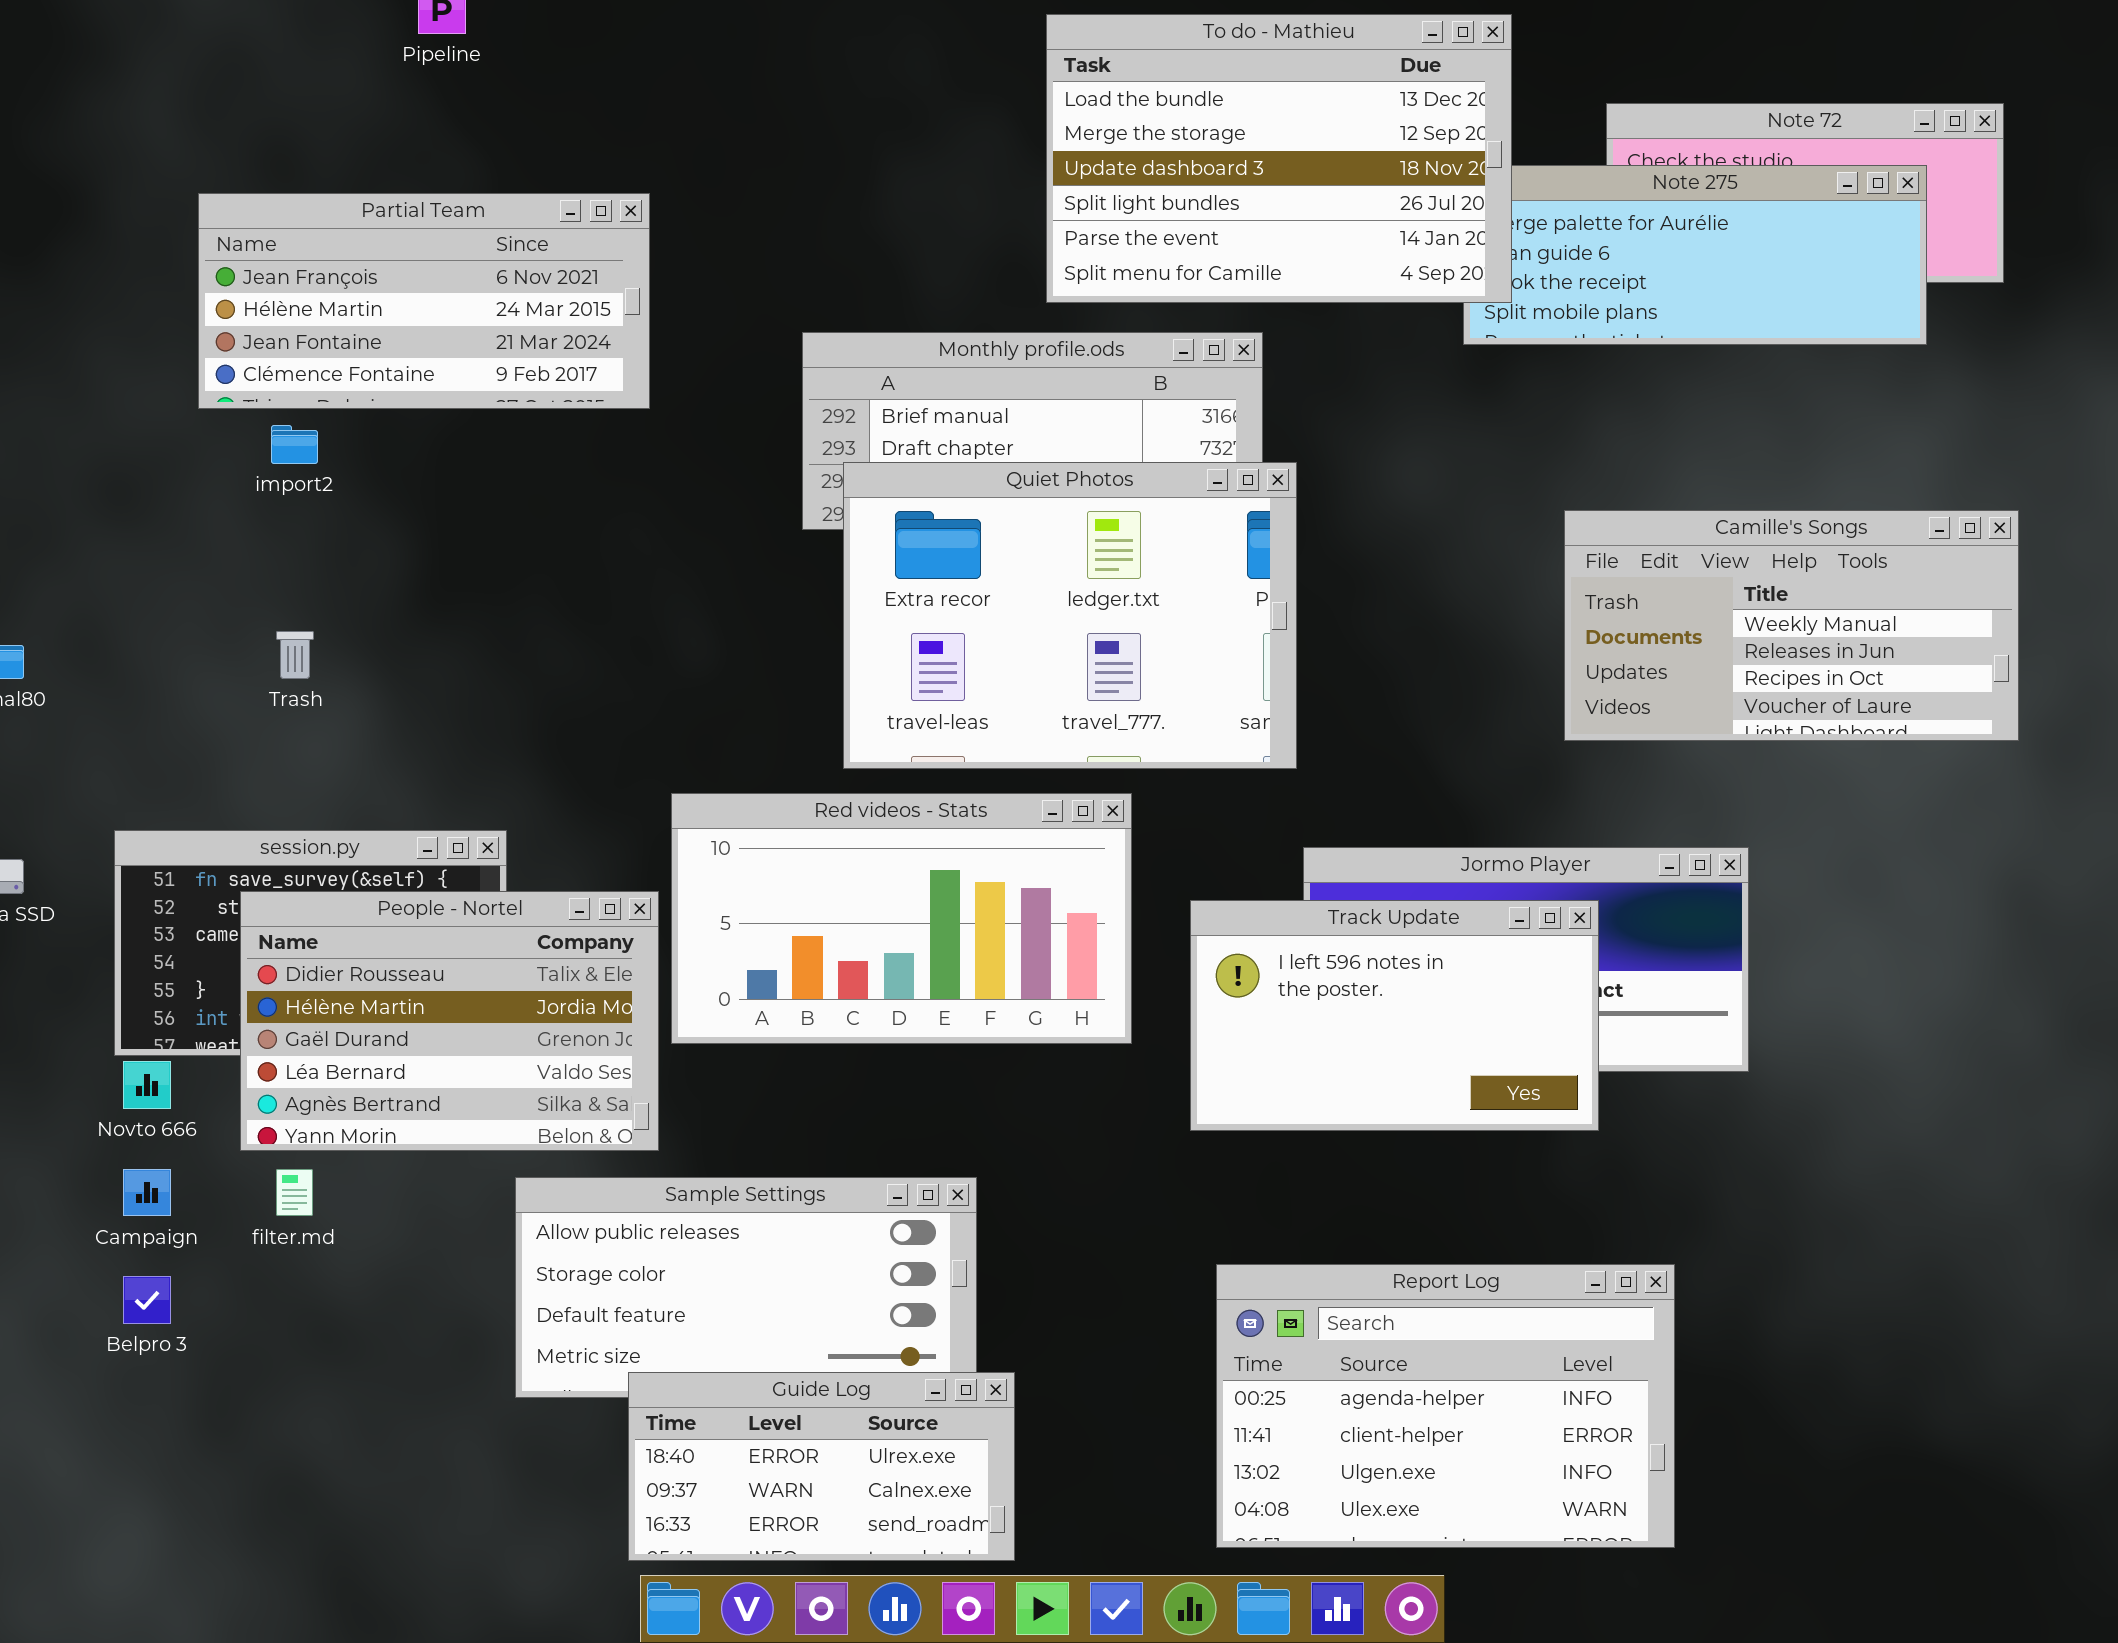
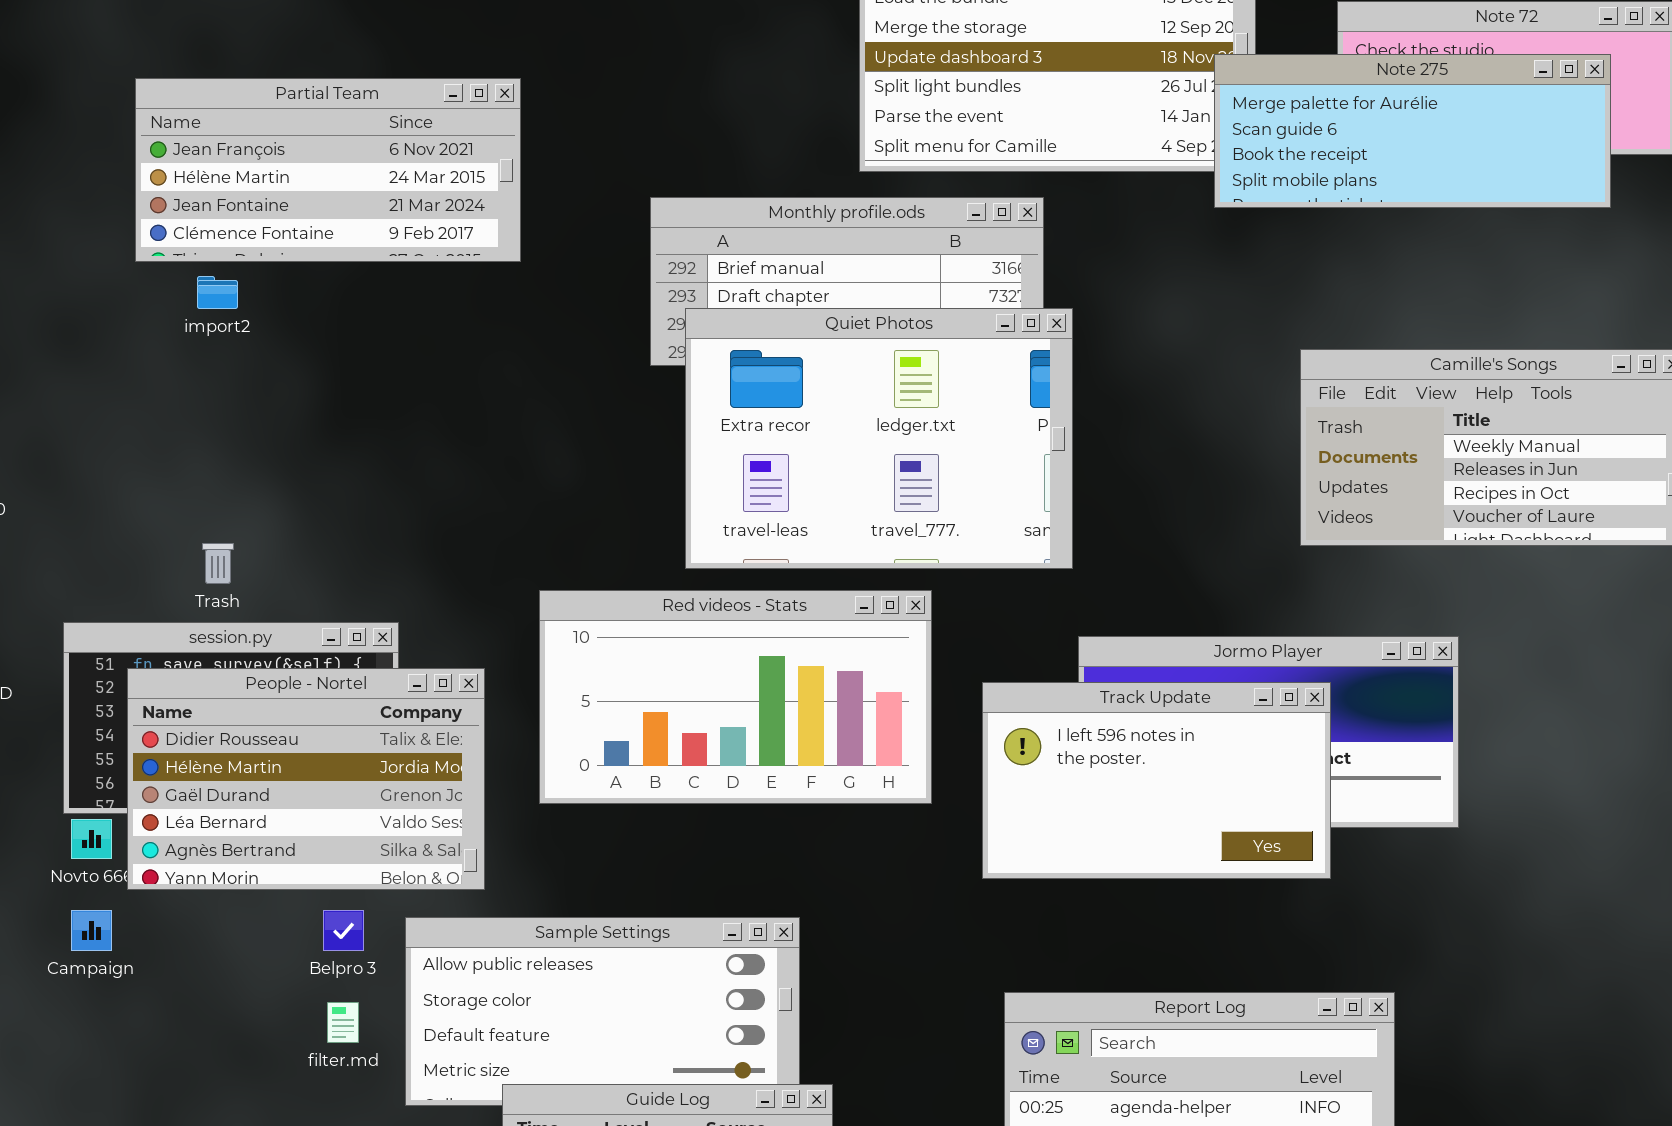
Note 275: [1463,165,1927,345] -> [1214,54,1611,208], raised
Trash: [276,631,314,679] -> [202,543,234,584], moved
People - Nortel: [240,891,659,1151] -> [127,668,485,890], moved
filter.md: [276,1169,313,1216] -> [327,1002,359,1043], moved
Belpro 3: [123,1276,171,1324] -> [323,910,364,951], moved

